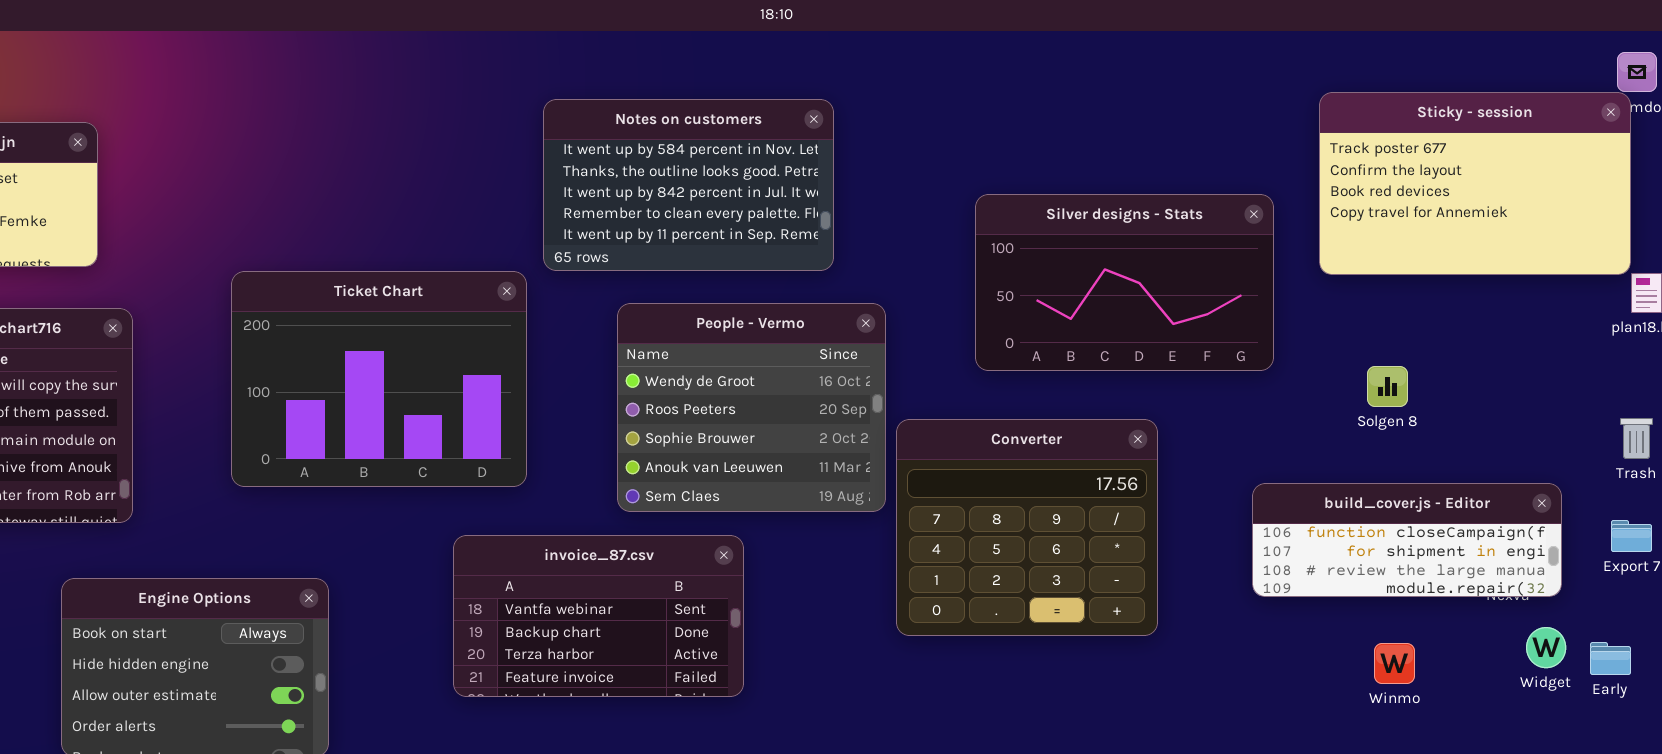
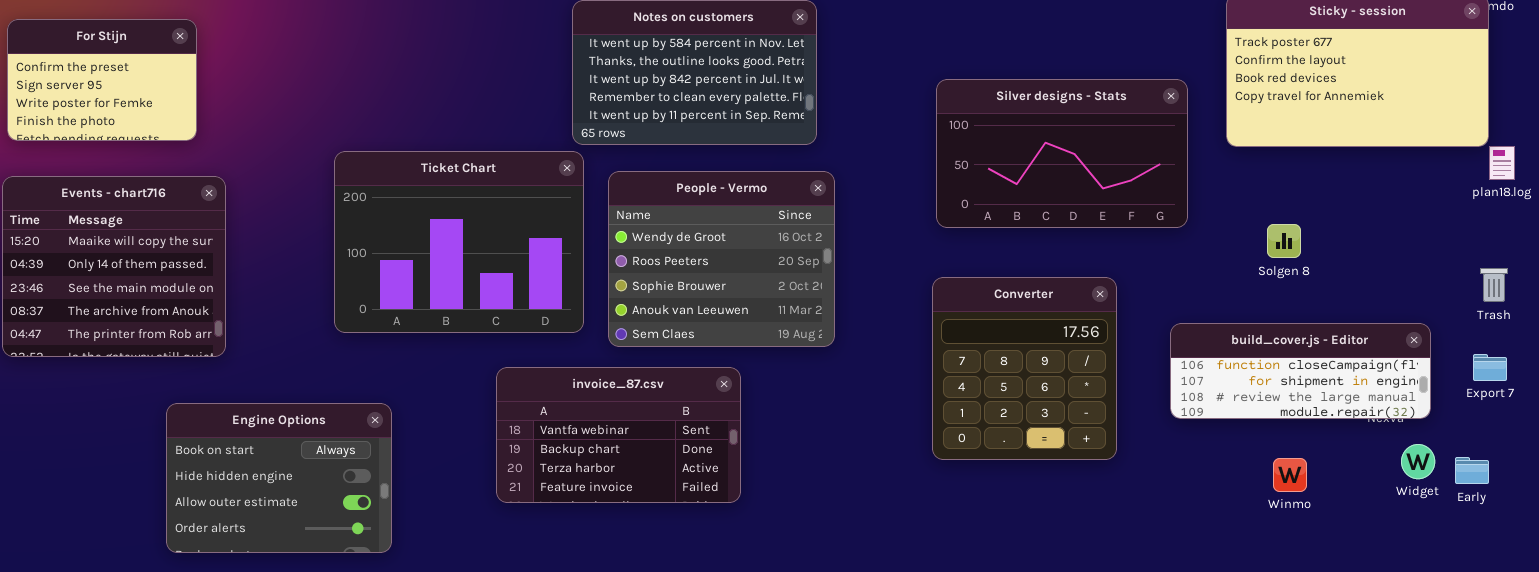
Ticket Chart: [231,271,527,487] -> [334,151,584,333], moved
People - Vermo: [617,303,886,512] -> [608,171,835,347], moved
Converter: [896,419,1158,636] -> [932,277,1117,460], moved, resized

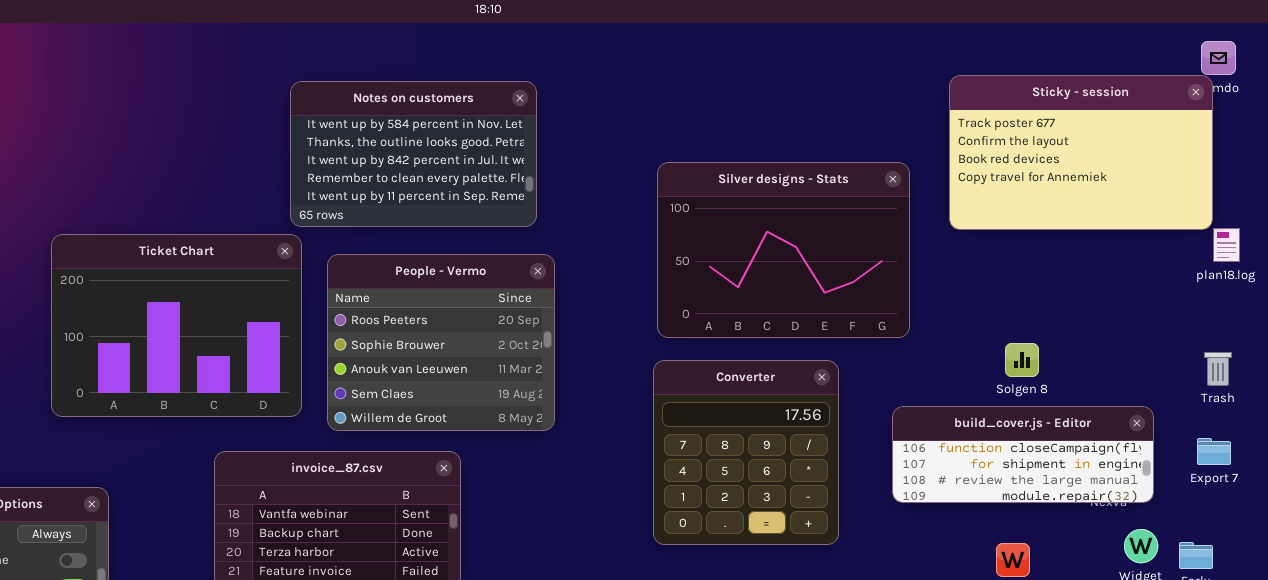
Silver designs - Stats: [936,79,1188,228] -> [657,162,910,338], resized
People - Vermo: [608,171,835,347] -> [327,254,555,431], scrolled down 1 row
Solgen 8: [1267,224,1301,258] -> [1005,343,1039,377], moved

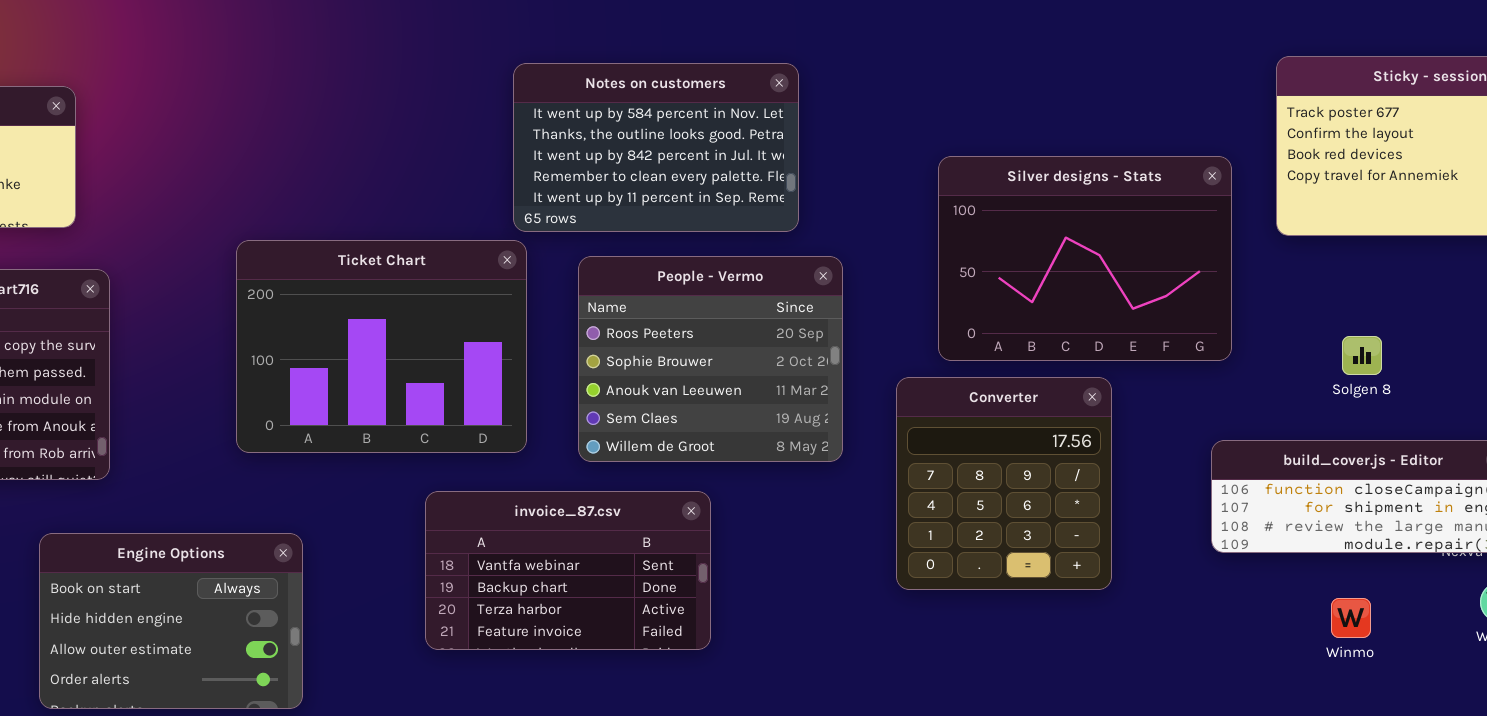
People - Vermo: [327,254,555,431] -> [578,256,843,462], moved
Solgen 8: [1005,343,1039,377] -> [1342,336,1382,375], moved
Converter: [653,360,839,545] -> [896,377,1112,590], moved

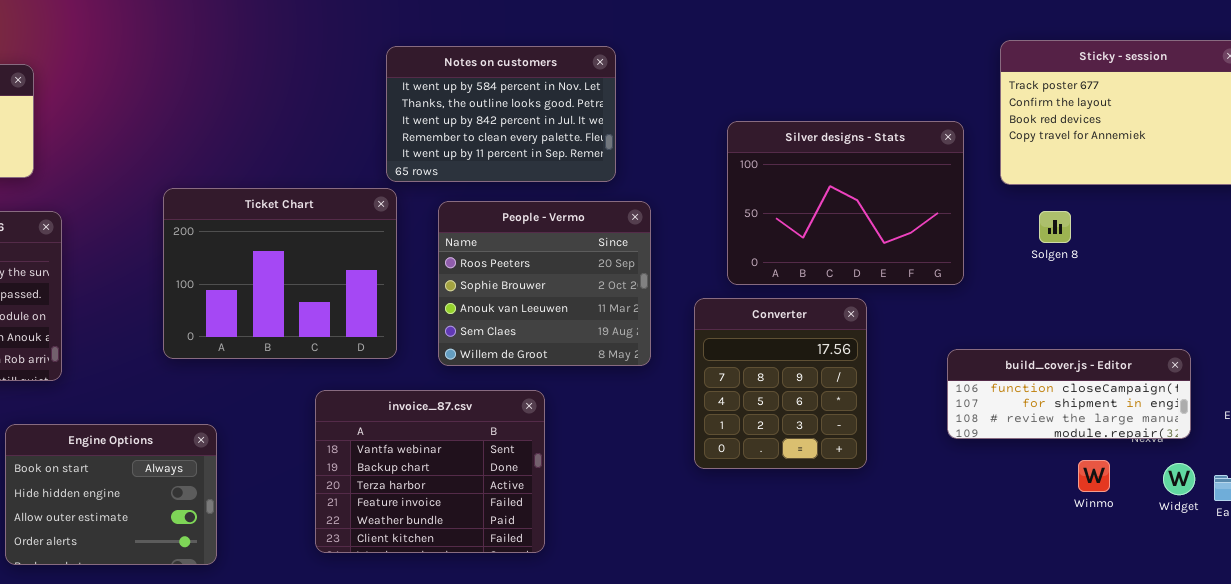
Solgen 8: [1342,336,1382,375] -> [1039,211,1071,243], moved
invoice_87.csv: [425,491,711,650] -> [315,390,545,553], resized
Winmo: [1331,598,1371,638] -> [1078,460,1110,492], moved

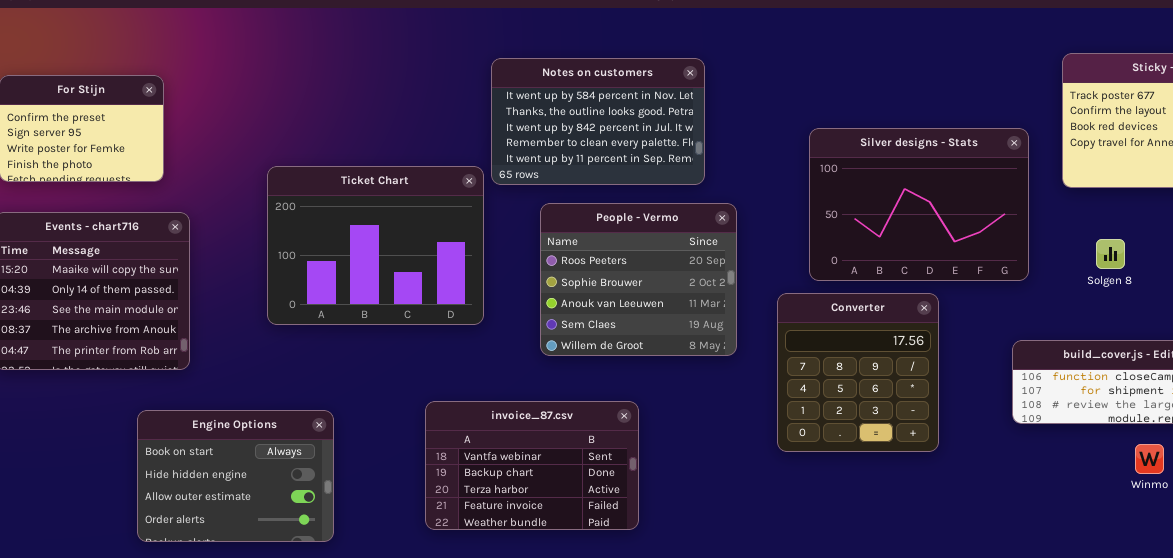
Ticket Chart: [163,188,397,359] -> [267,166,484,325], moved
Solgen 8: [1039,211,1071,243] -> [1096,239,1125,269], moved
invoice_87.csv: [315,390,545,553] -> [425,401,639,530], resized

